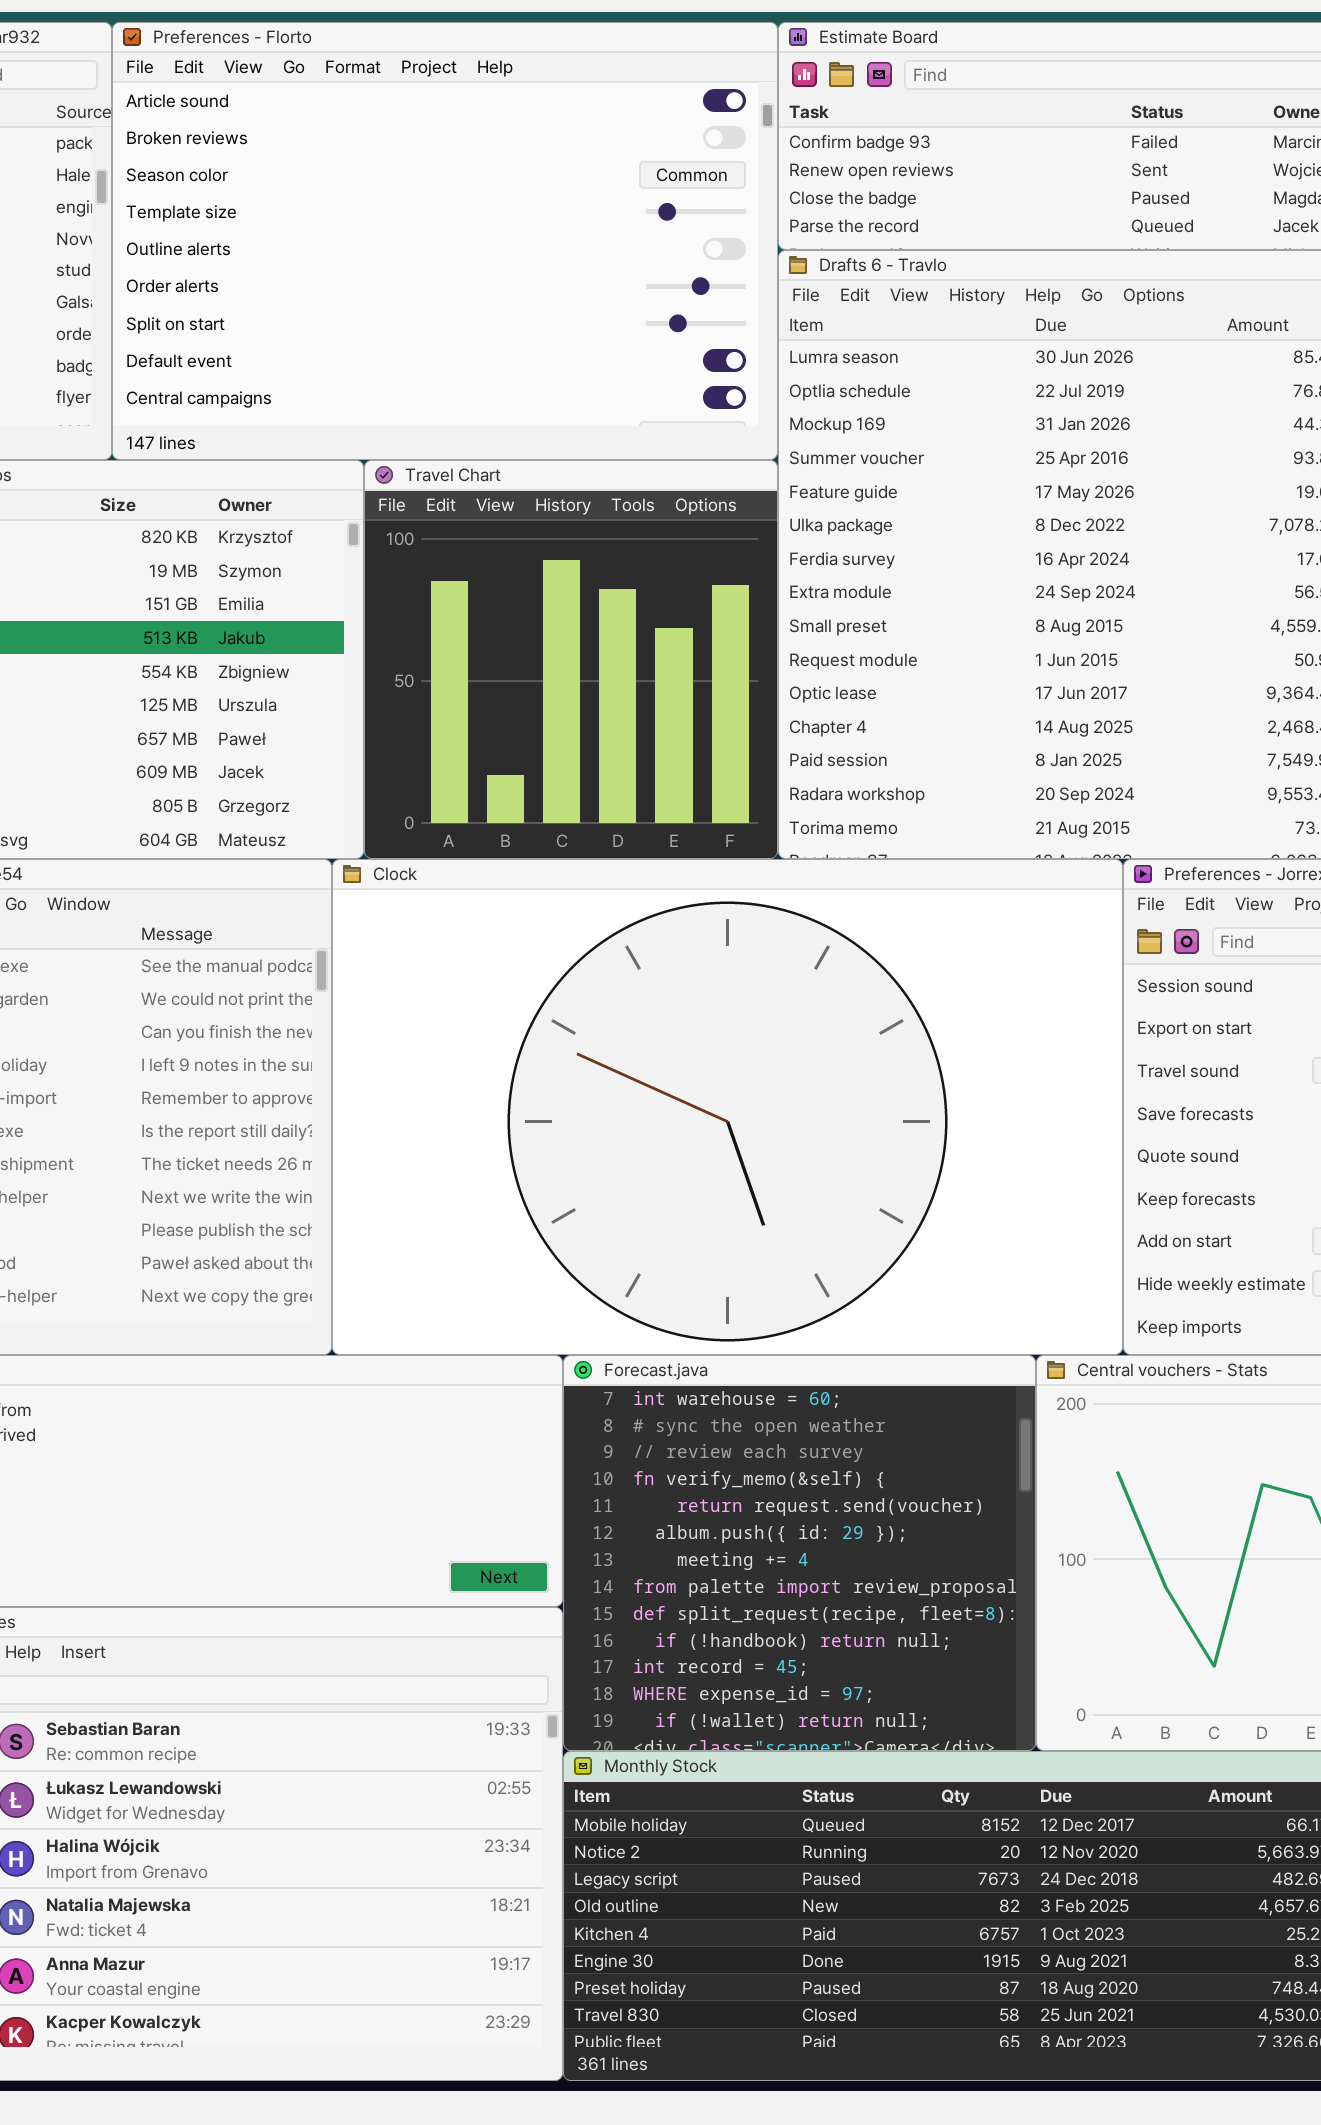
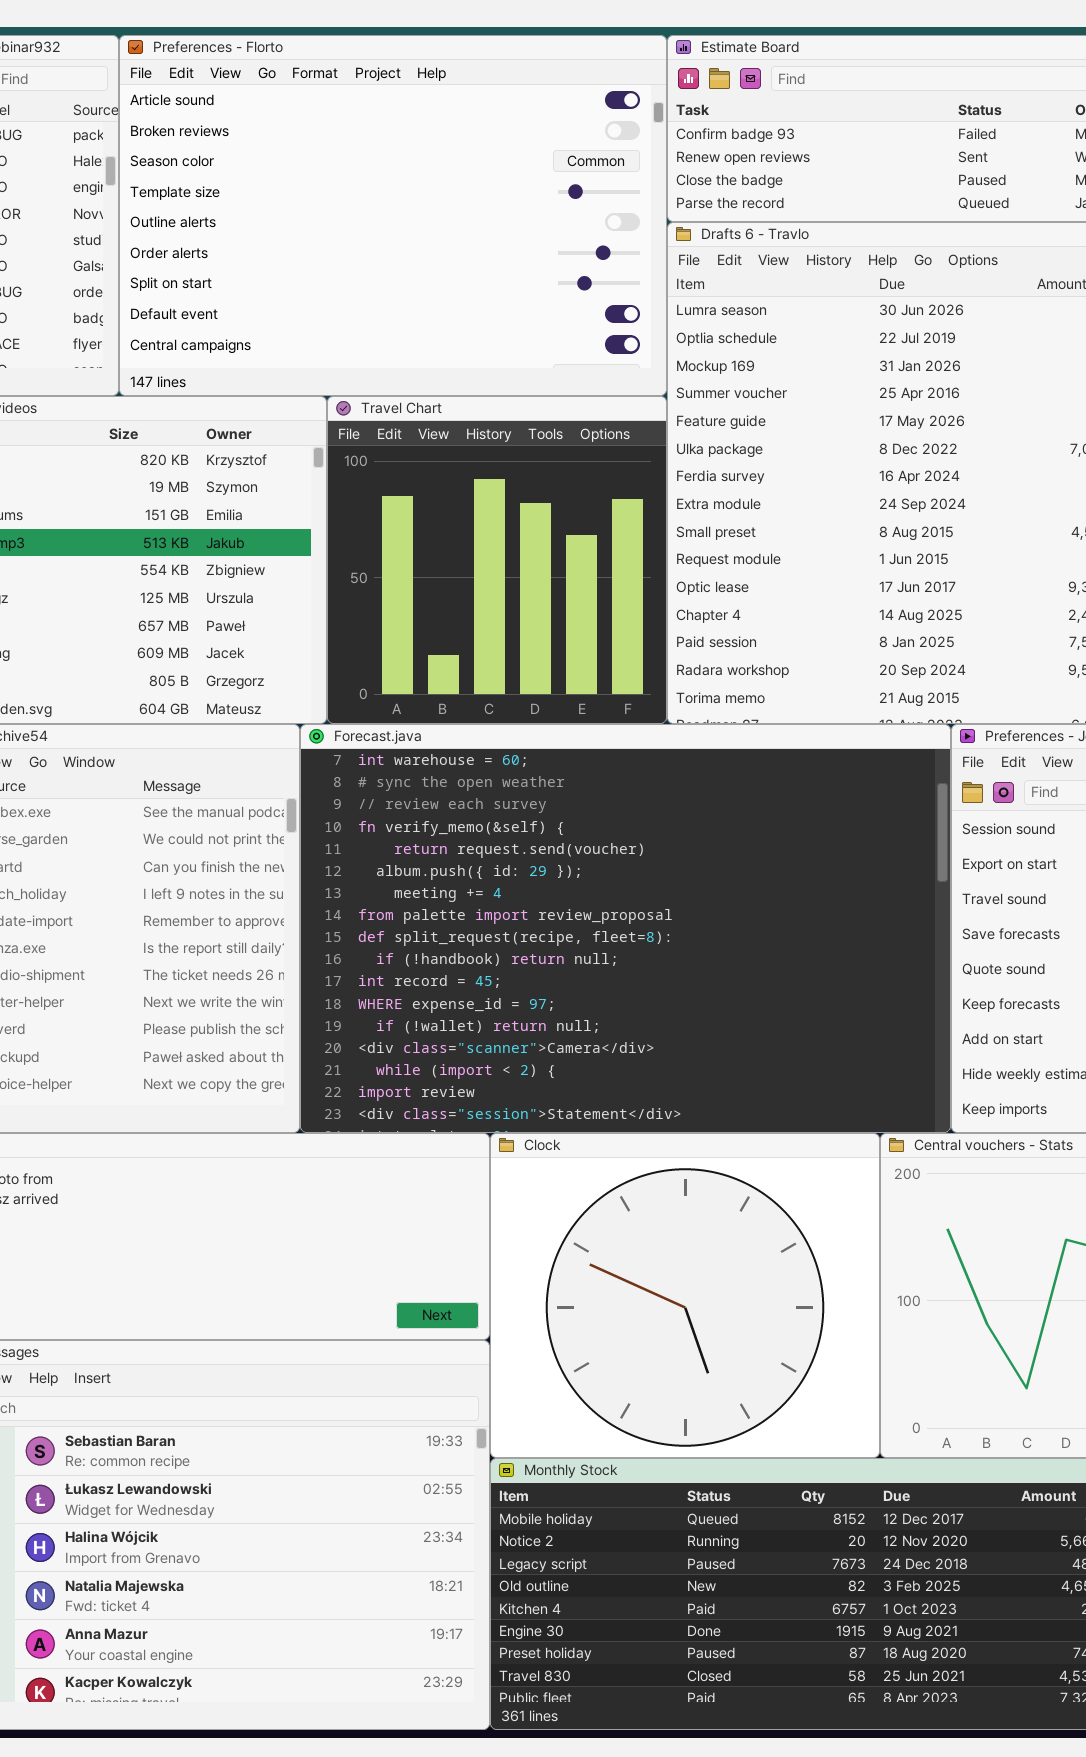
Clock: [332,859,1123,1355] -> [490,1133,880,1458], moved, resized
Forecast.java: [563,1355,1036,1751] -> [300,724,951,1133], moved, resized

